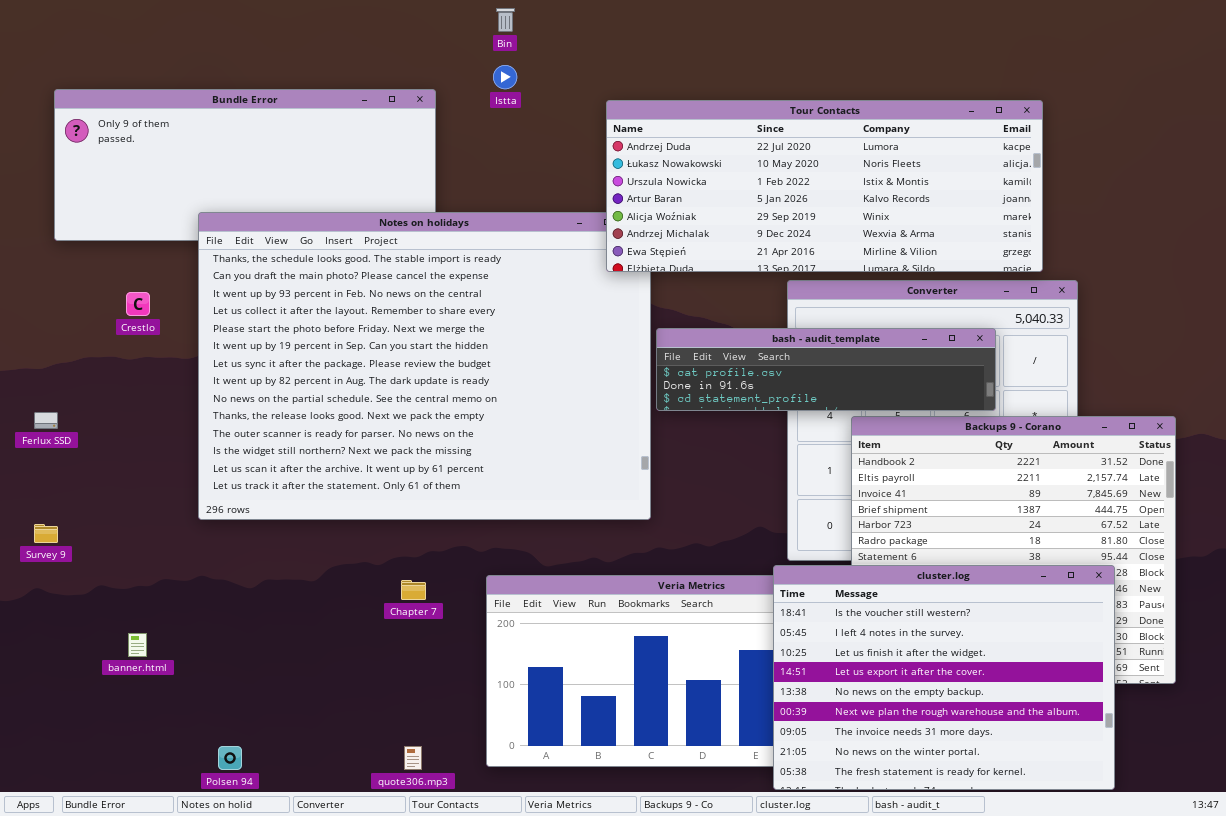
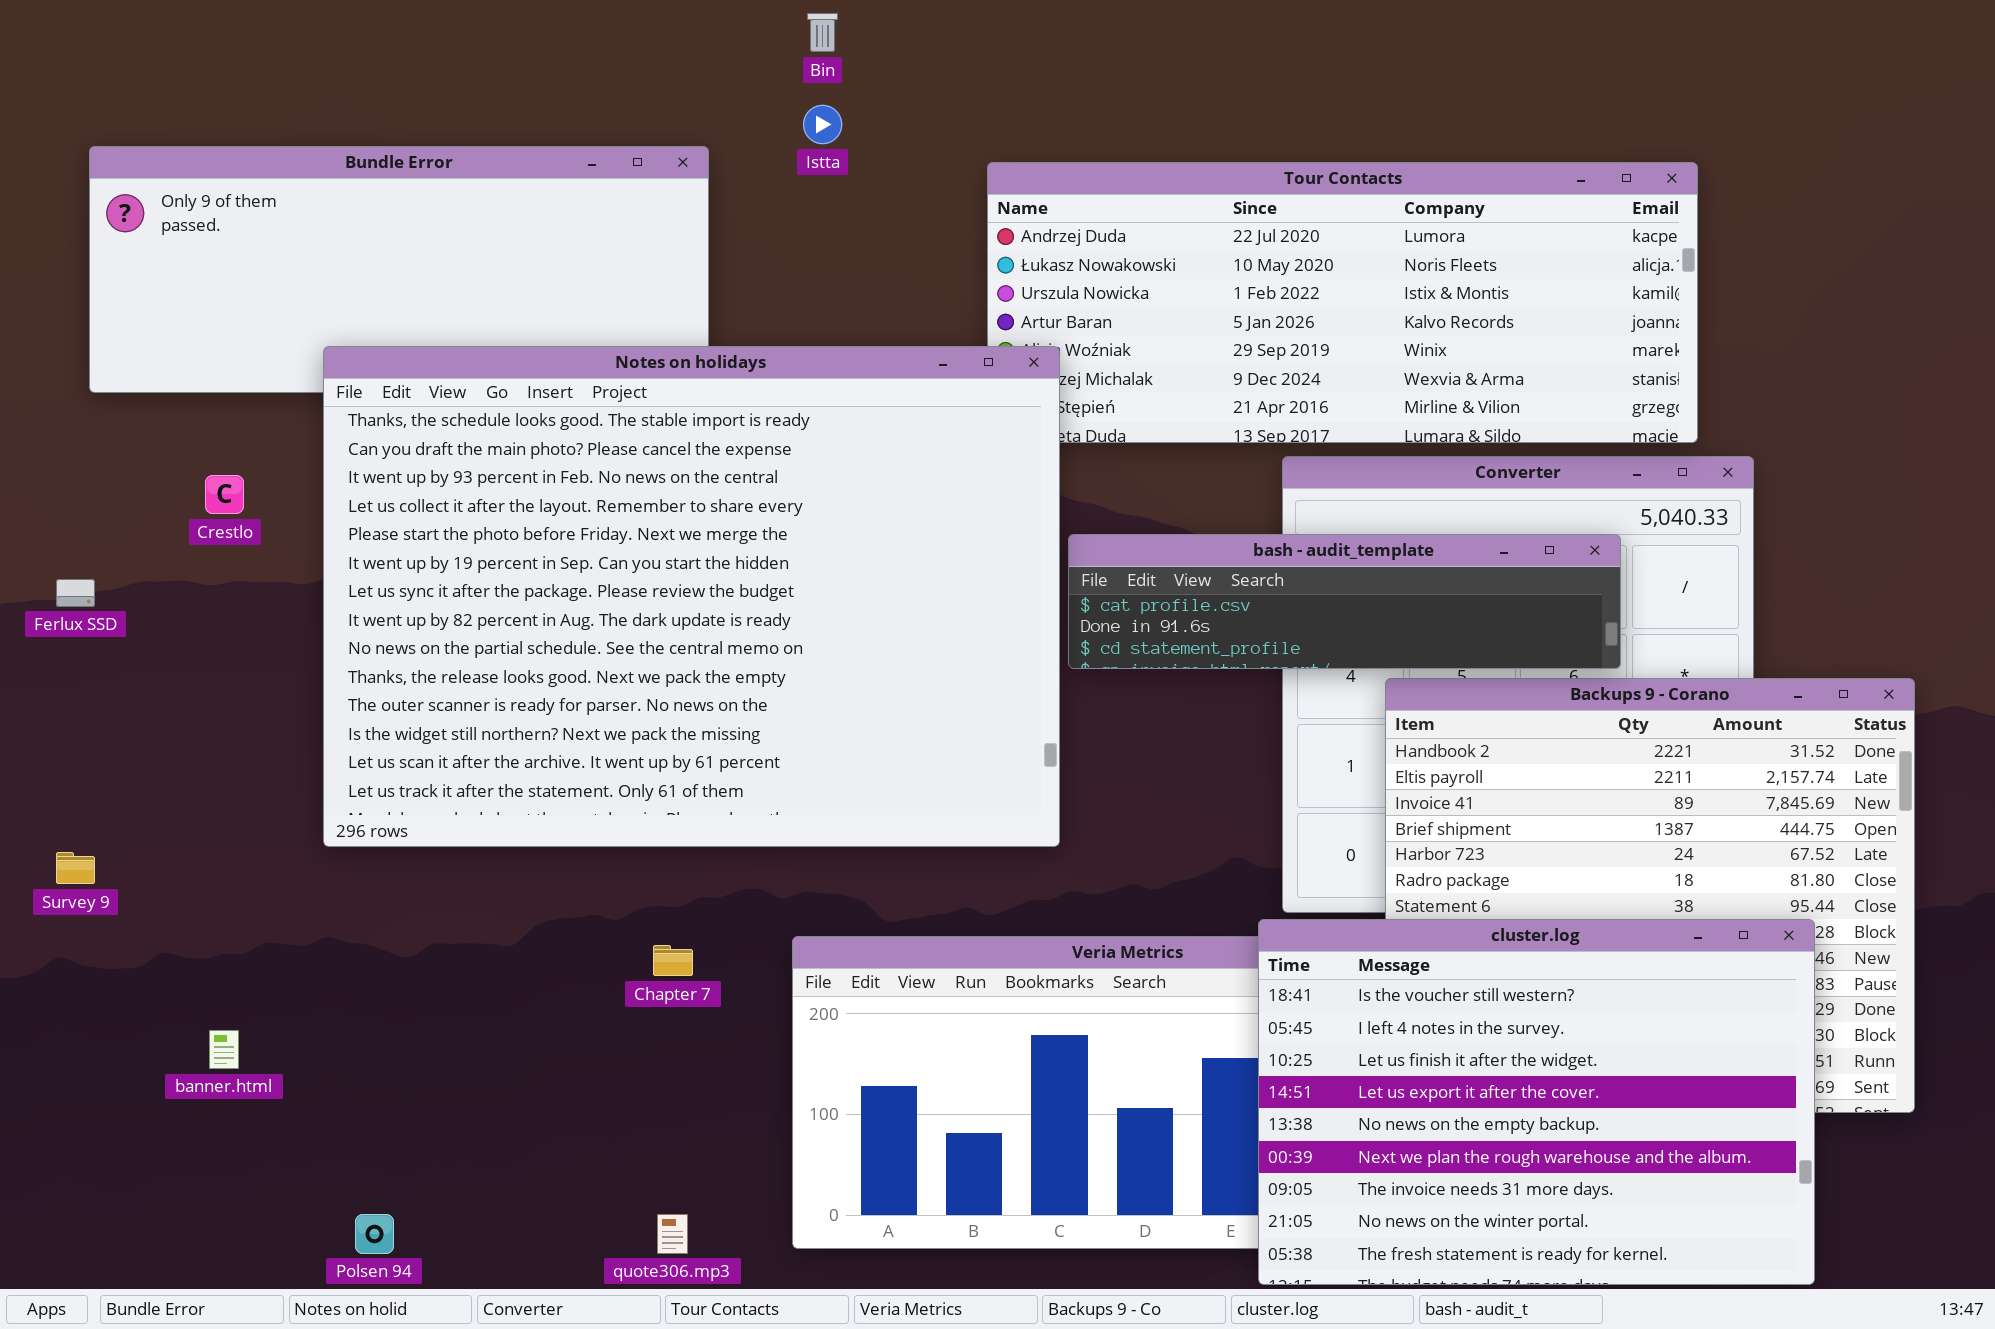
Notes on holidays: [198,212,651,520] -> [323,346,1060,847], raised
Ferlux SSD: [34,412,58,429] -> [56,579,95,607], moved

